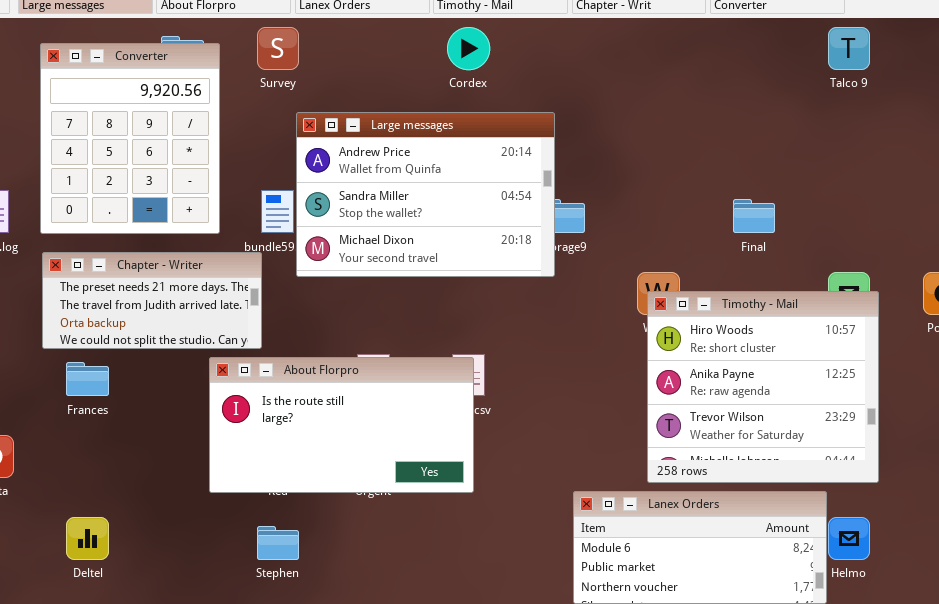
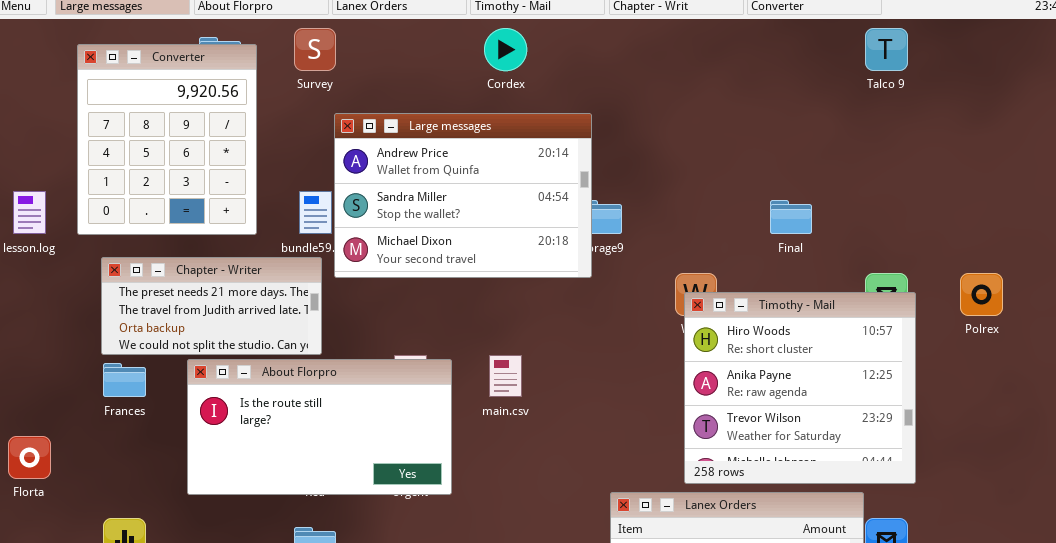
Chapter - Writer: [42,252,262,349] -> [101,257,322,355], moved
About Florpro: [209,357,474,493] -> [187,359,452,495], moved

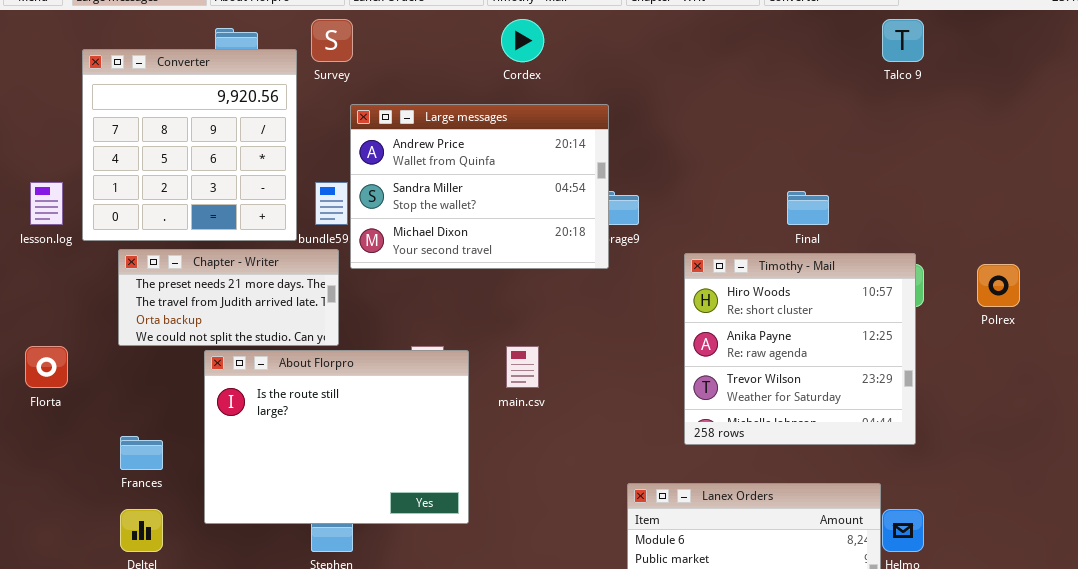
Converter: [77,44,257,235] -> [82,49,297,241], moved, resized
Timothy - Mail: [684,292,916,484] -> [684,253,916,445], moved
About Florpro: [187,359,452,495] -> [204,350,469,524], resized
Frances: [103,363,146,397] -> [120,436,163,470], moved
Florta: [8,436,51,479] -> [25,346,68,388], moved

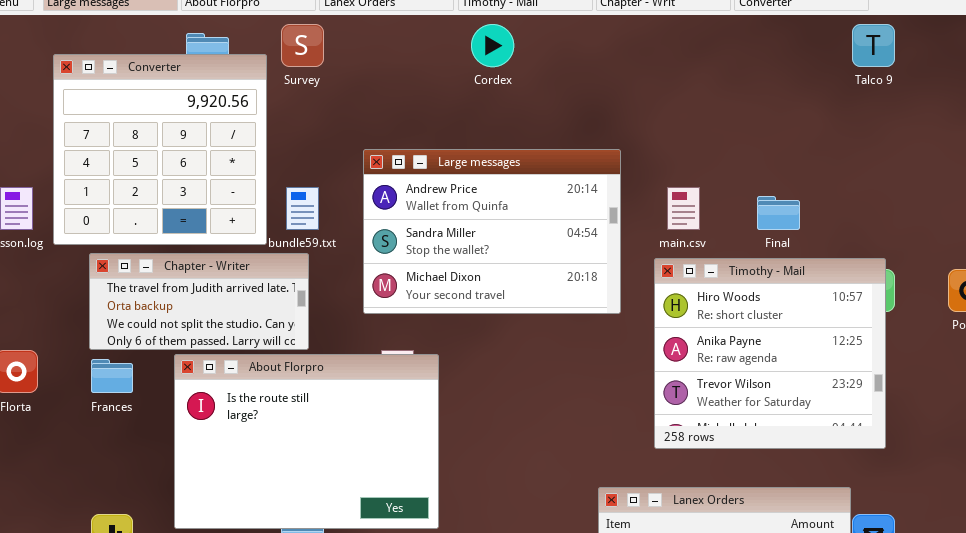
Large messages: [350,104,609,269] -> [363,149,621,314], moved
Chapter - Writer: [118,249,339,346] -> [89,253,309,350], scrolled down 1 row
main.csv: [506,346,539,388] -> [667,187,700,230], moved
Frances: [120,436,163,470] -> [91,359,133,393], moved

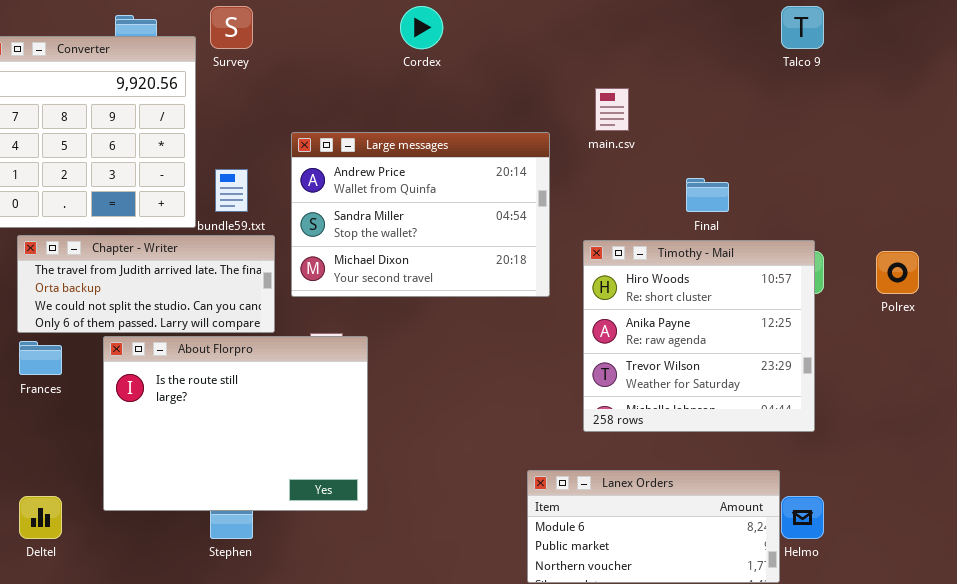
main.csv: [667,187,700,230] -> [595,88,629,131], moved
Chapter - Writer: [89,253,309,350] -> [17,235,275,333], resized

